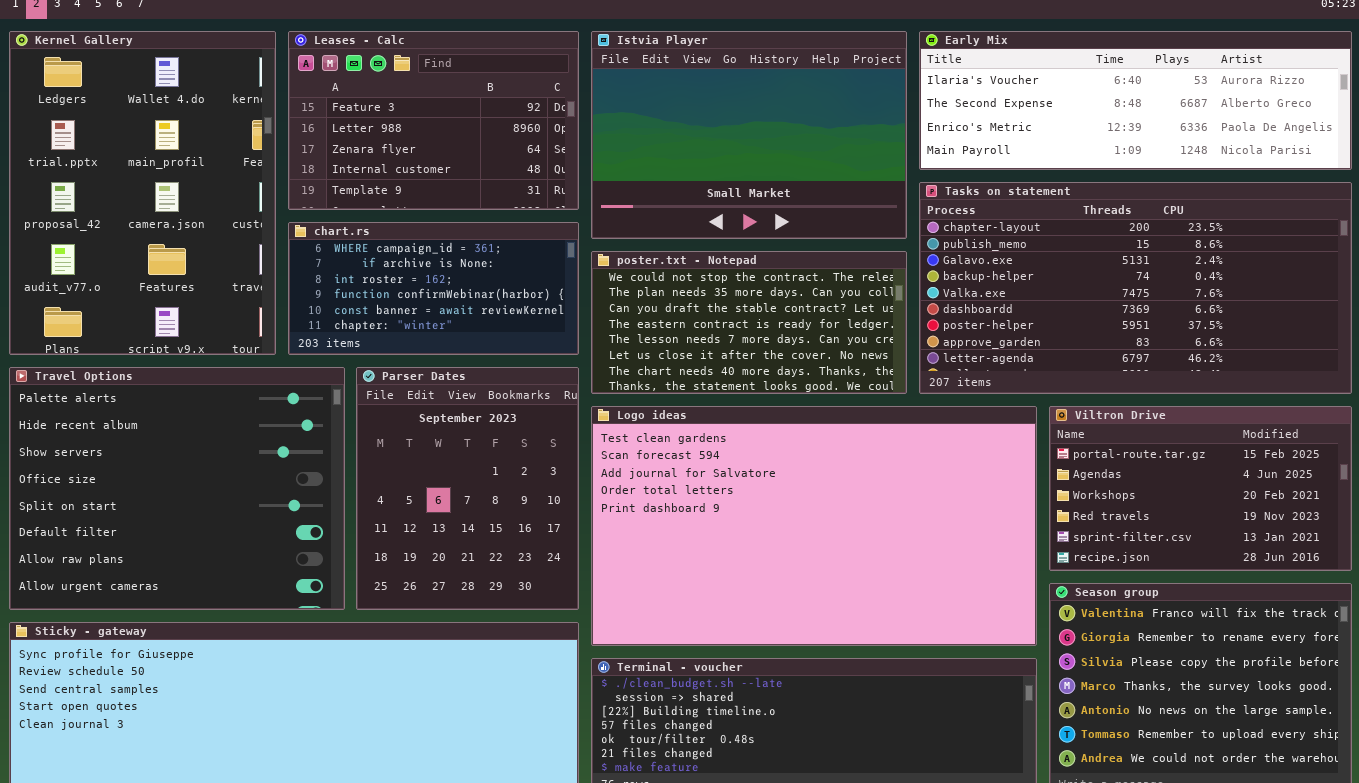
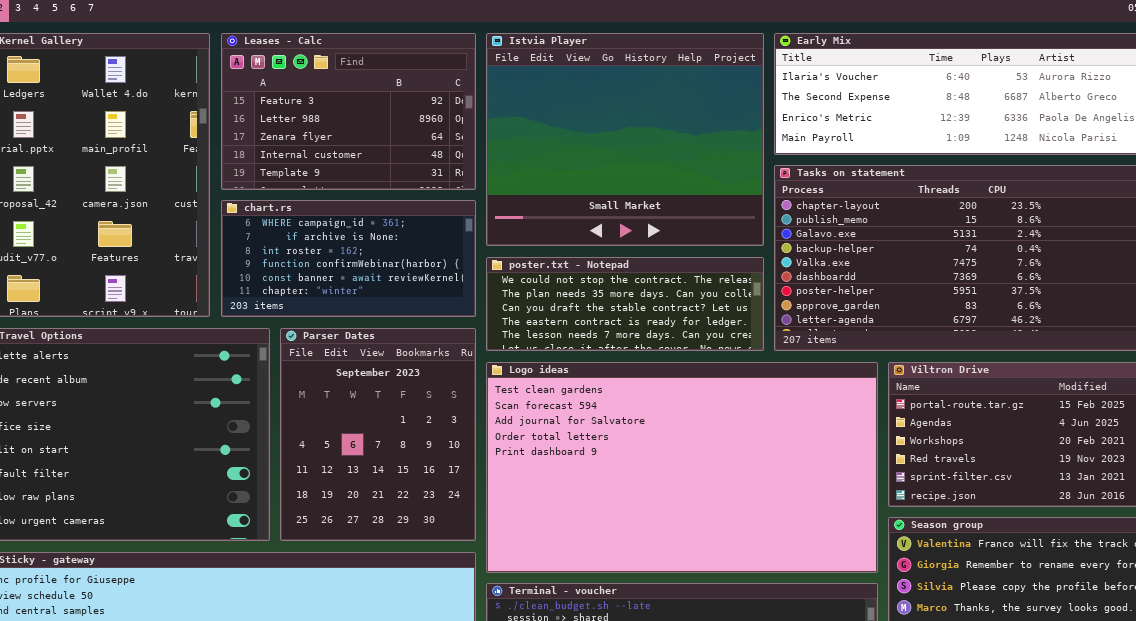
Istvia Player: [591,31,907,239] -> [486,33,764,246], resized
poster.txt - Notepad: [591,251,907,394] -> [486,257,764,351], resized

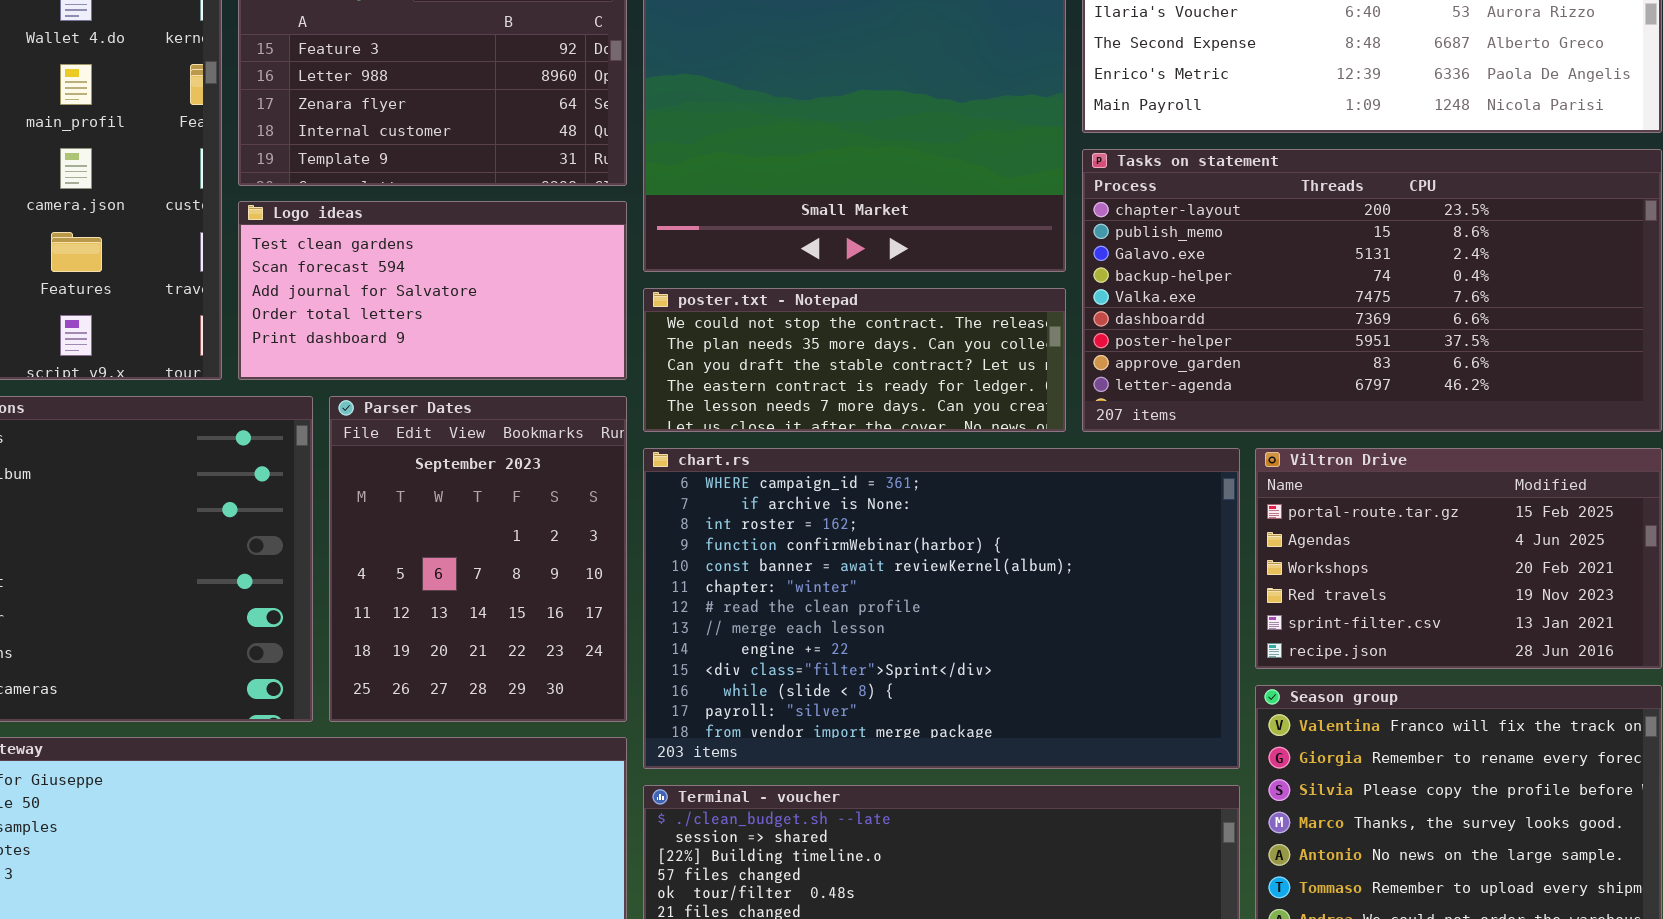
chart.rs: [221,200,476,317] -> [643,448,1240,769], moved, resized
Logo ideas: [486,362,878,573] -> [238,201,627,380], moved, resized

